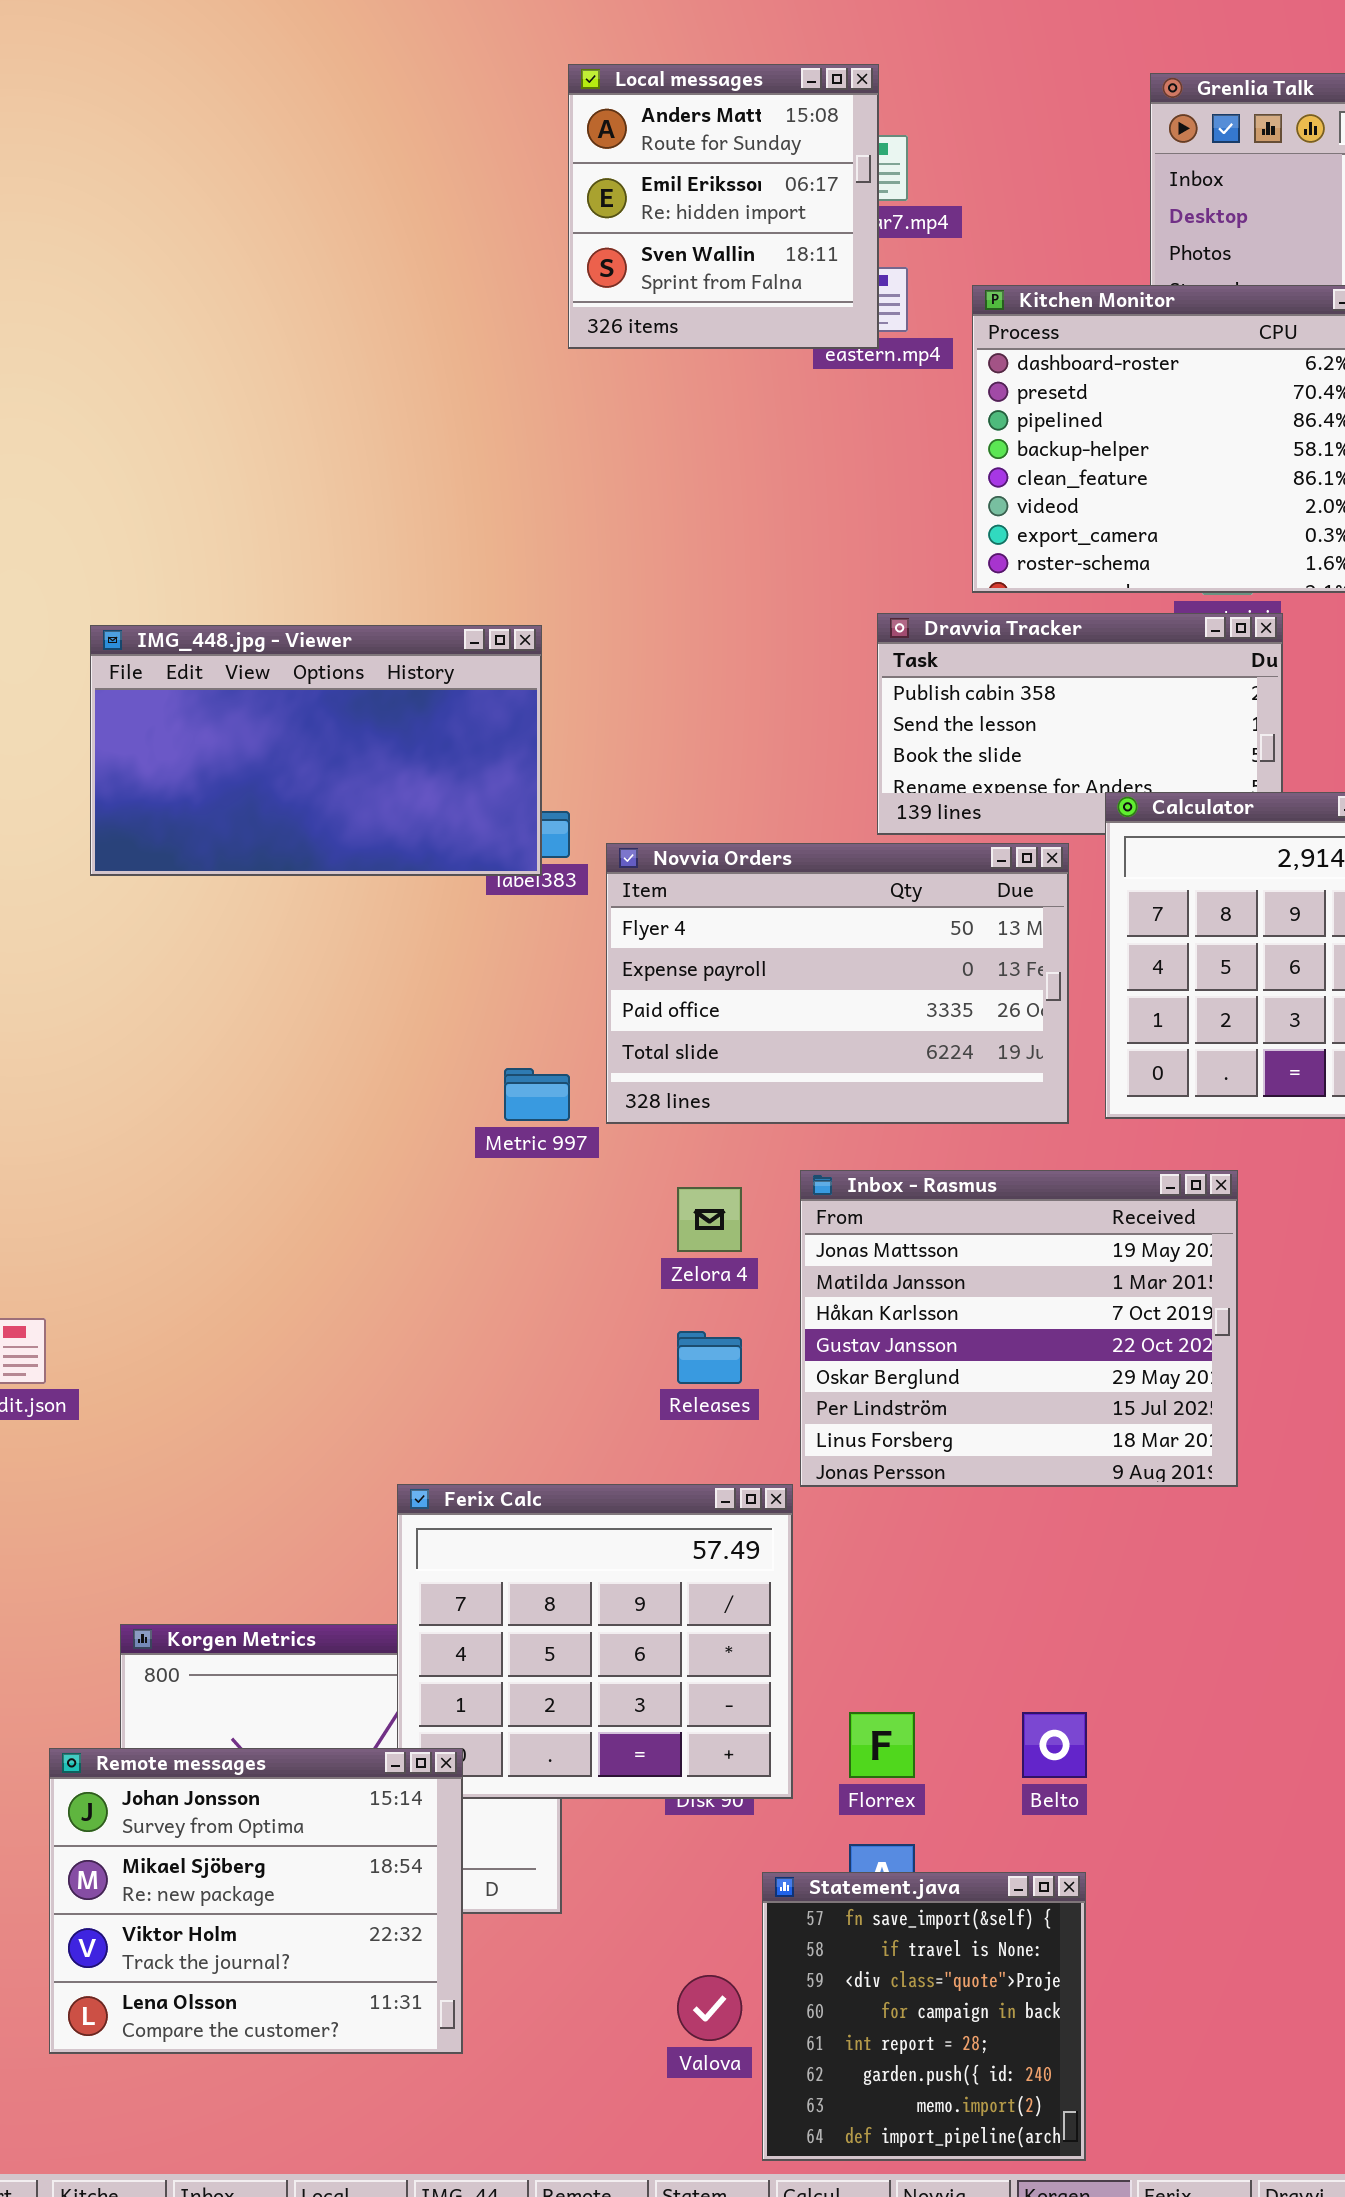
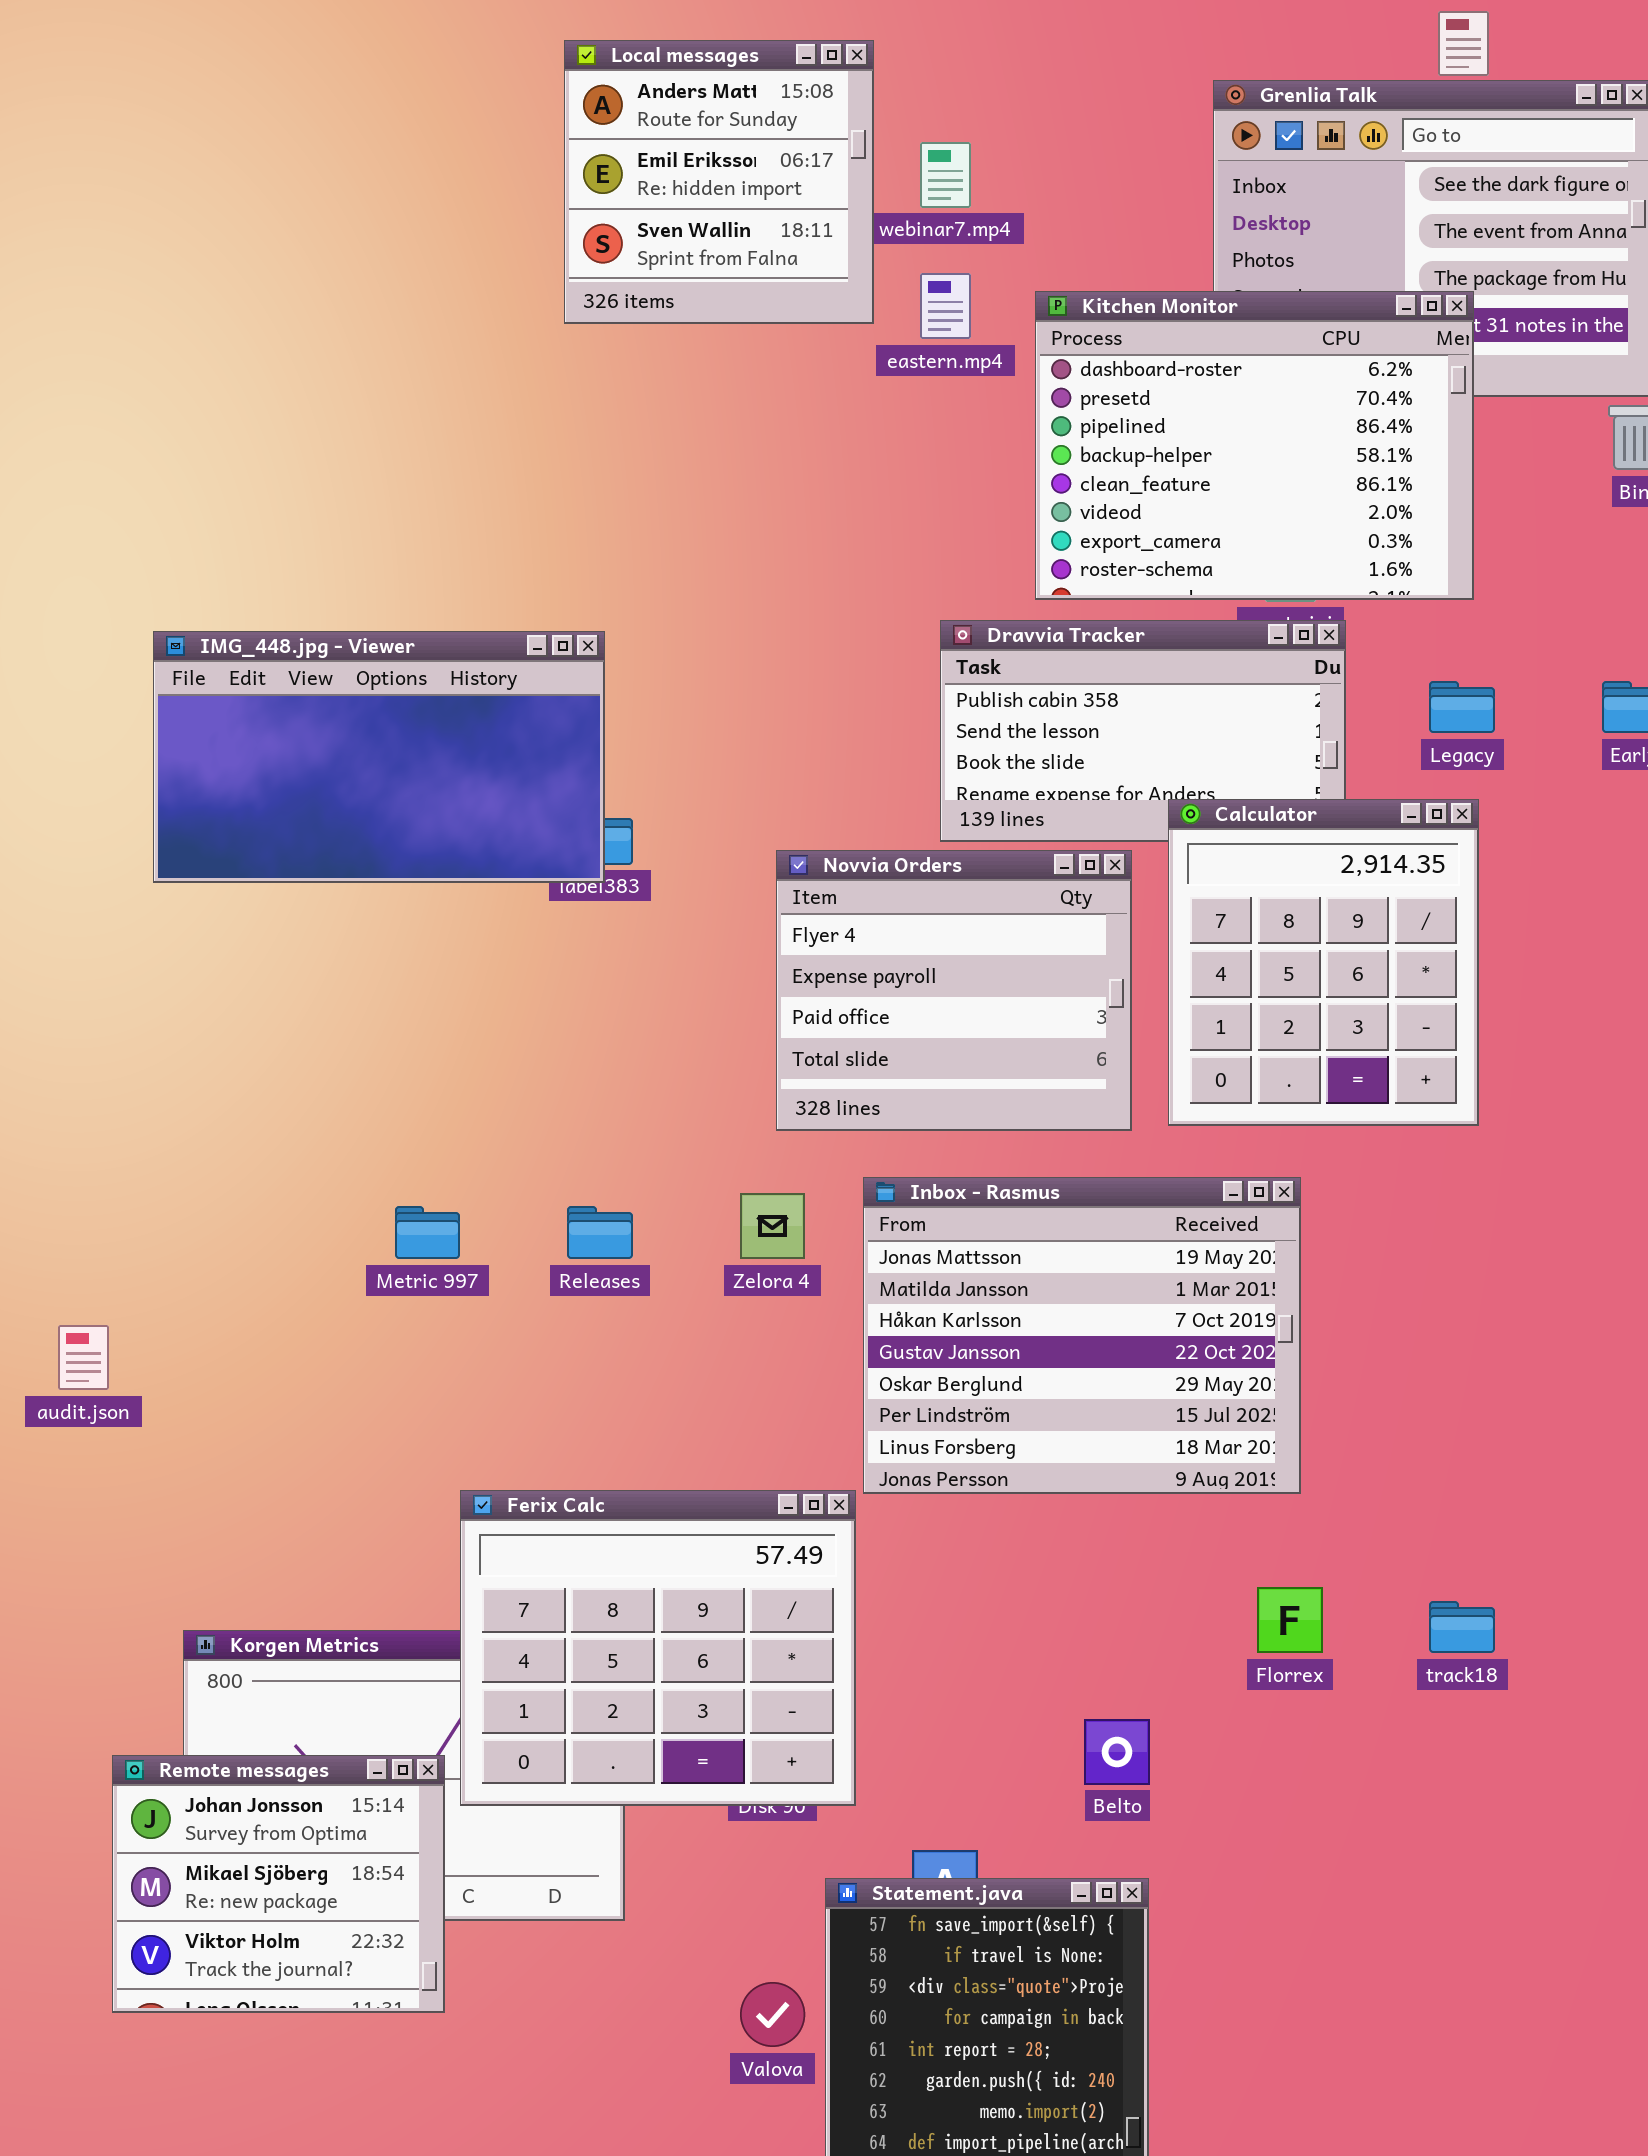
Local messages: [568,64,879,349] -> [564,40,874,324], moved
Novvia Orders: [606,843,1069,1124] -> [776,850,1132,1131], resized
Metric 997: [504,1068,570,1121] -> [395,1206,460,1259], moved
Releases: [677,1331,742,1384] -> [567,1206,633,1259], moved
Florrex: [849,1712,915,1778] -> [1257,1587,1323,1653], moved
Remote messages: [49,1748,463,2054] -> [112,1755,445,2013], resized

